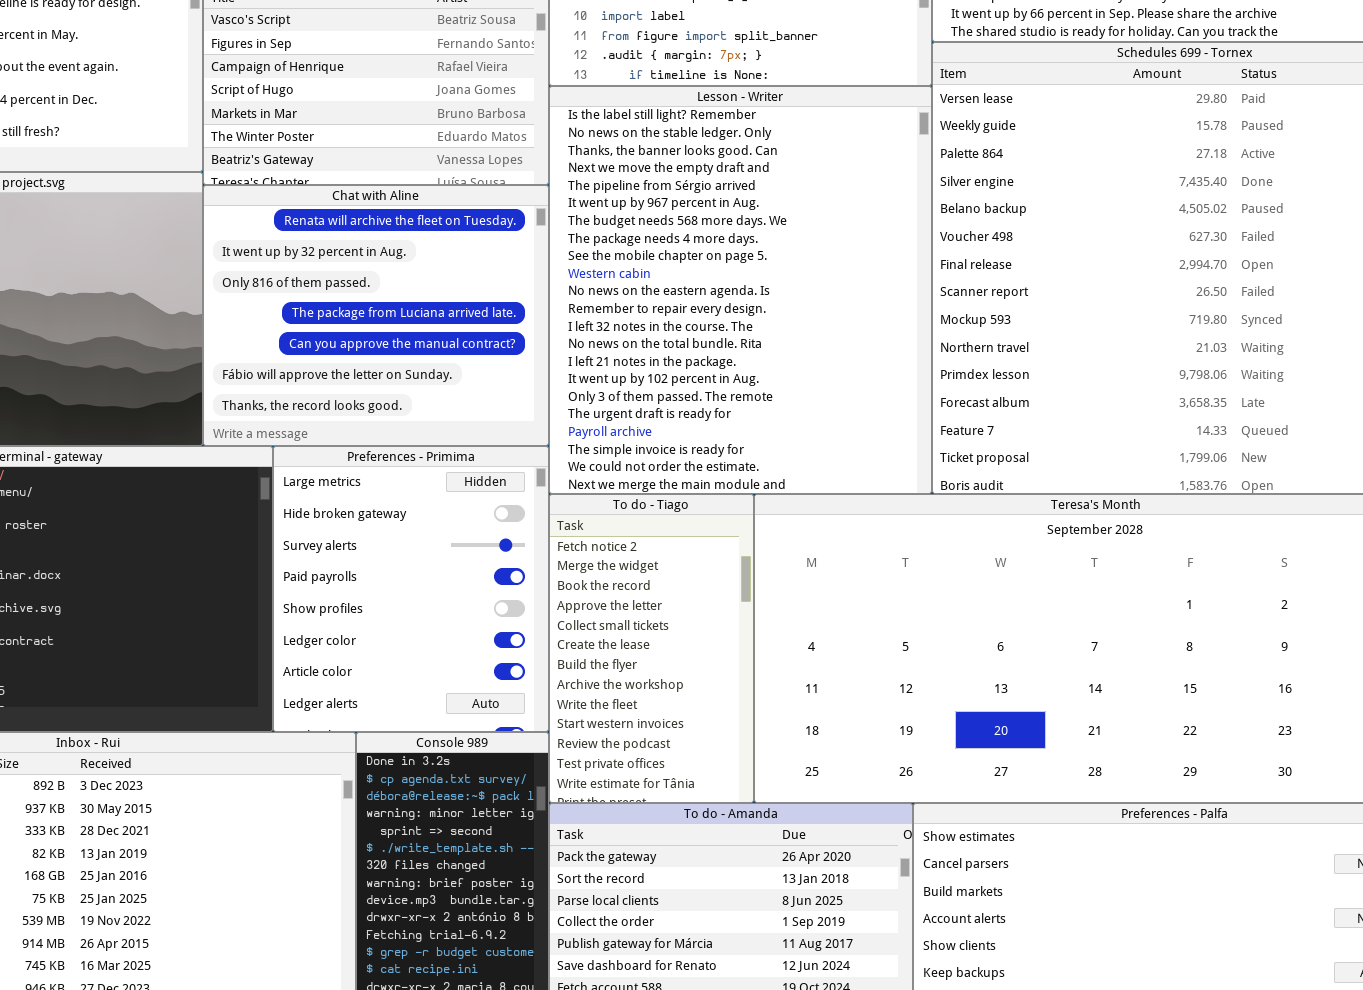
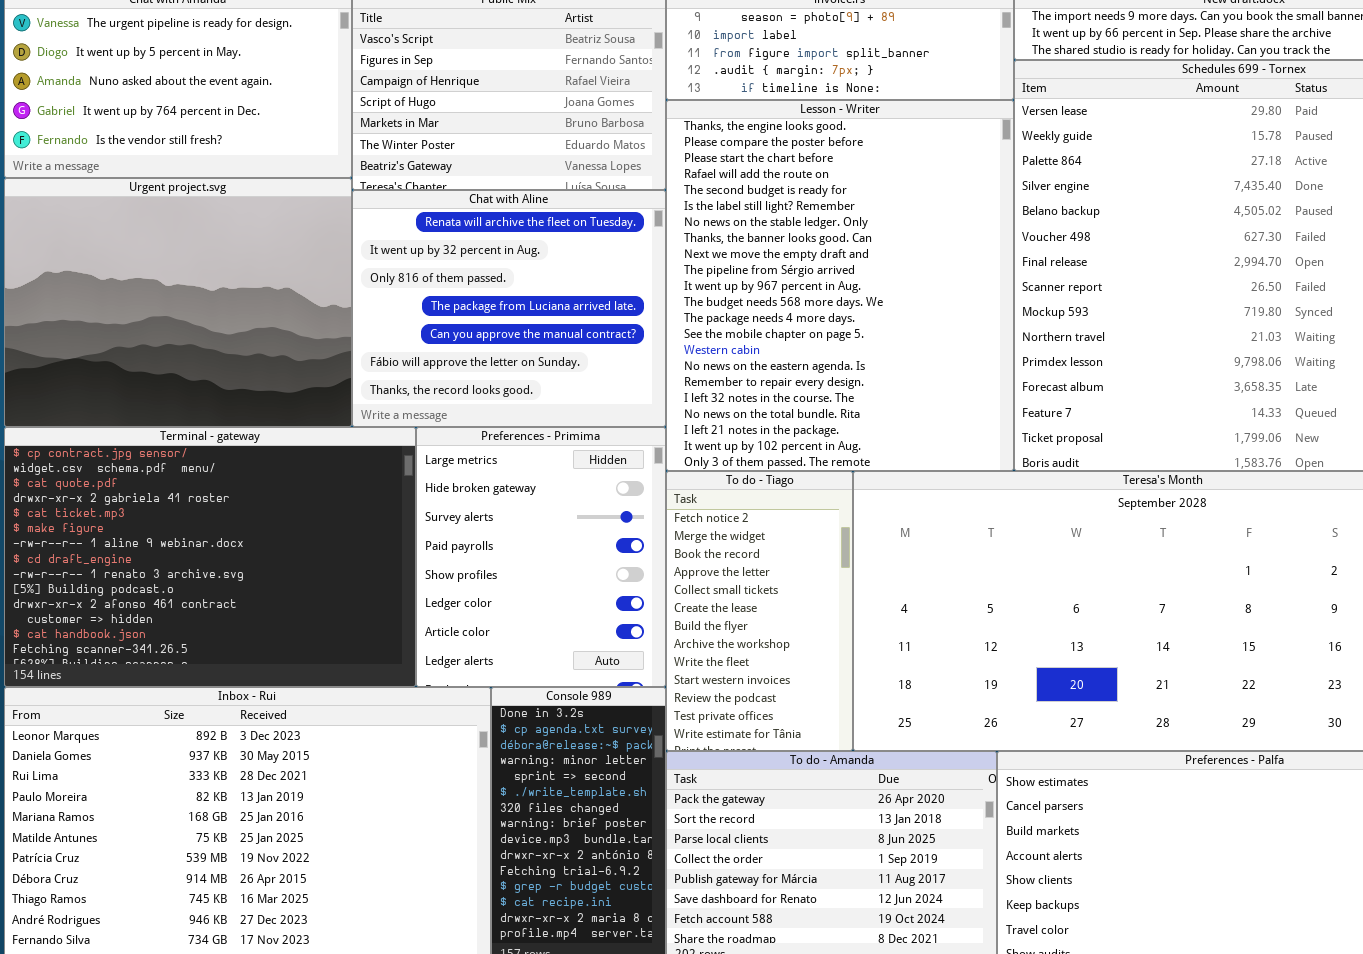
Lesson - Writer: [549,86,932,494] -> [666,100,1014,471], scrolled up 5 rows

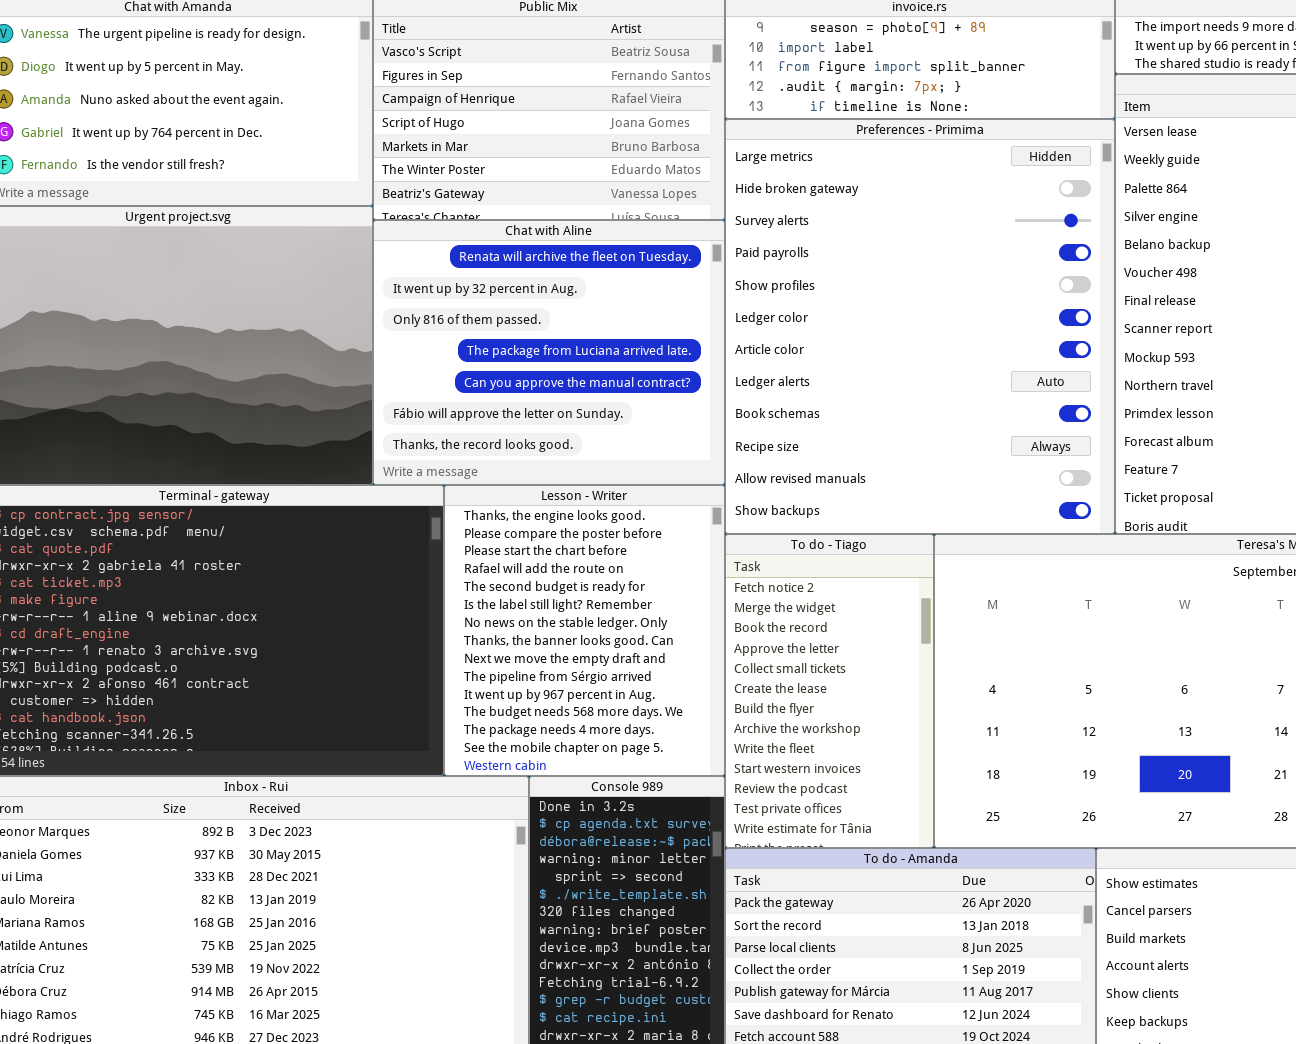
Lesson - Writer: [666,100,1014,471] -> [444,485,725,776], moved, resized
Preferences - Primima: [416,427,666,687] -> [725,119,1115,534], moved, resized

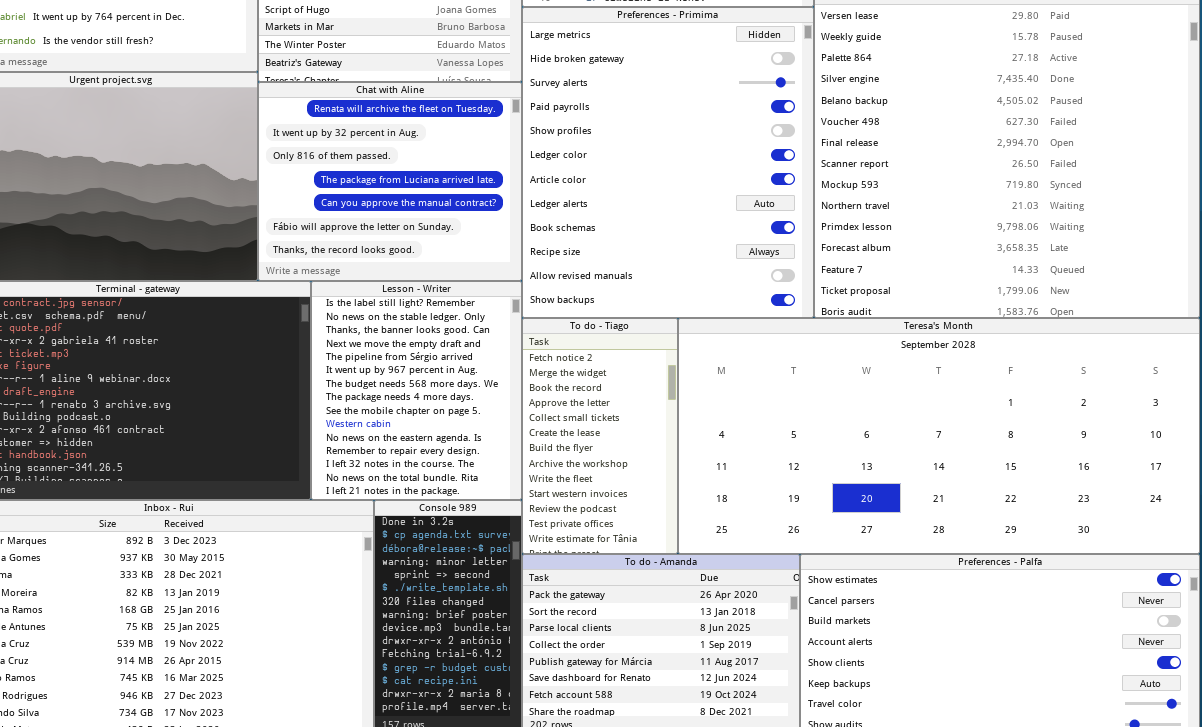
Lesson - Writer: [444,485,725,776] -> [311,281,522,500], scrolled down 5 rows

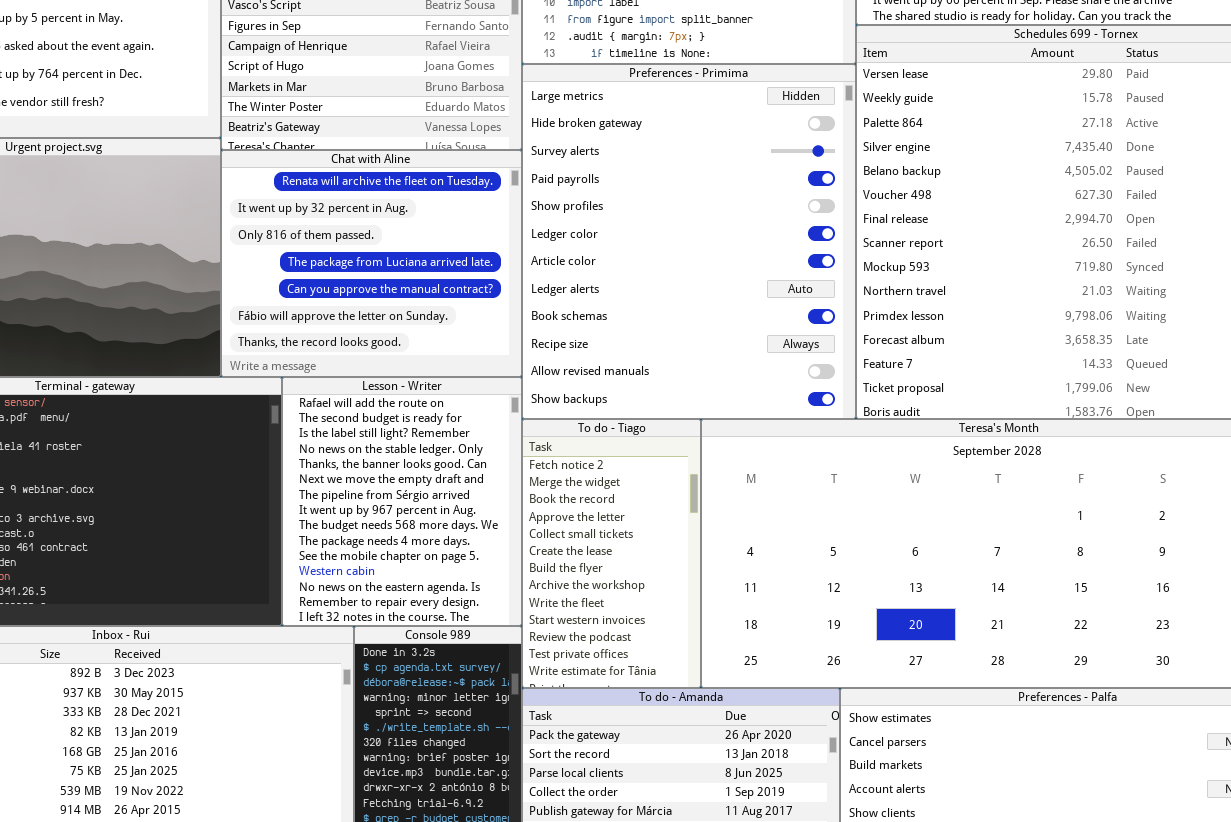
Lesson - Writer: [311,281,522,500] -> [282,377,522,626], scrolled up 2 rows

